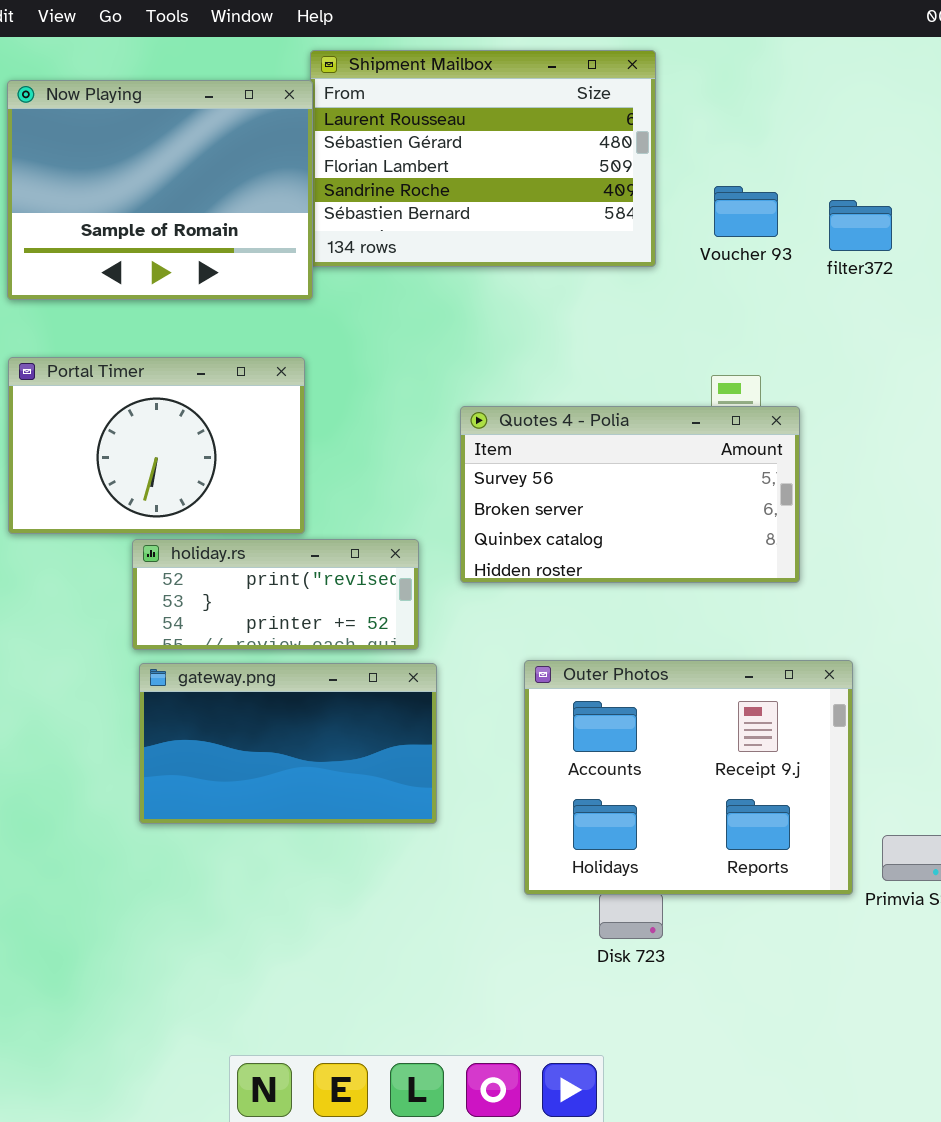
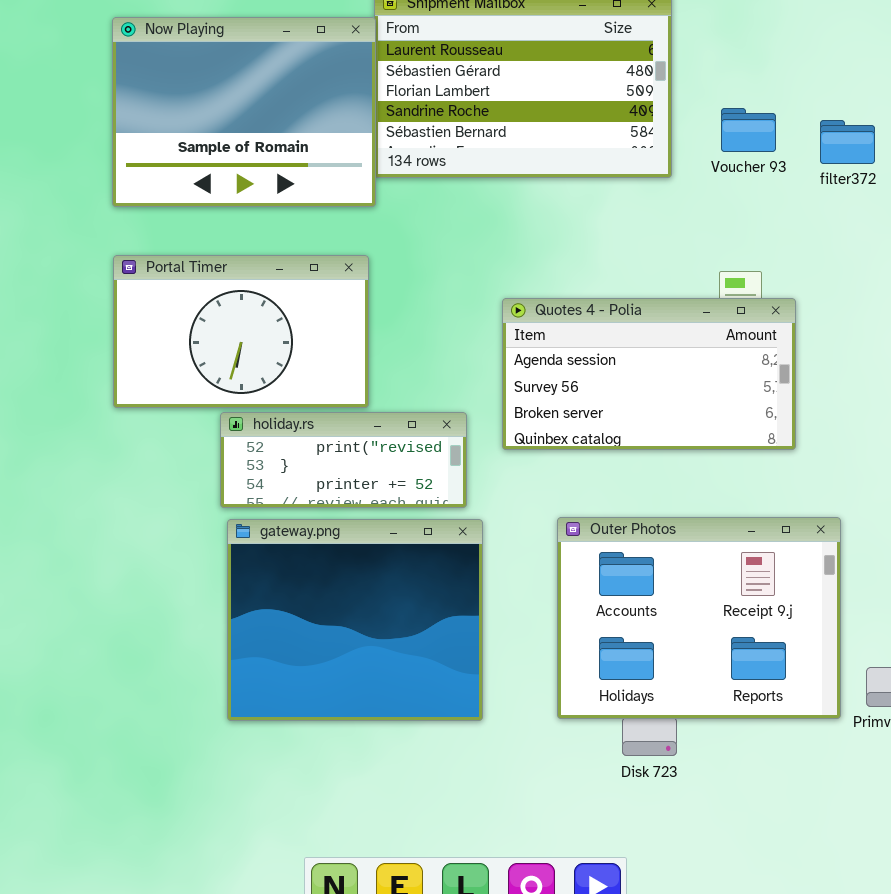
Quotes 4 - Polia: [460,406,800,583] -> [502,298,796,450], scrolled up 1 row
gateway.png: [139,663,437,824] -> [227,519,483,721], resized

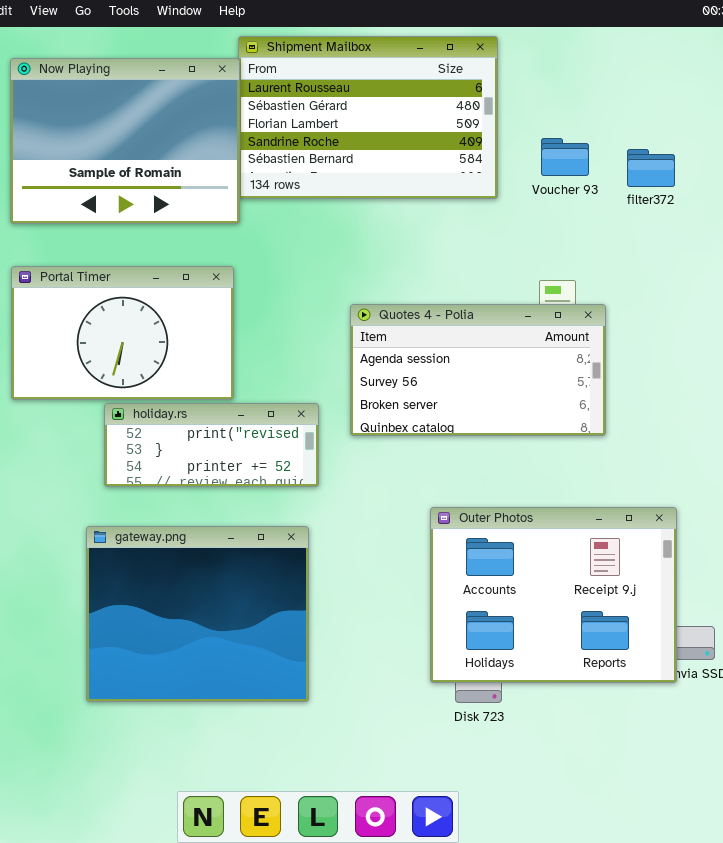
Outer Photos: [557,517,841,719] -> [430,507,677,683], moved
gateway.png: [227,519,483,721] -> [86,526,309,702], moved

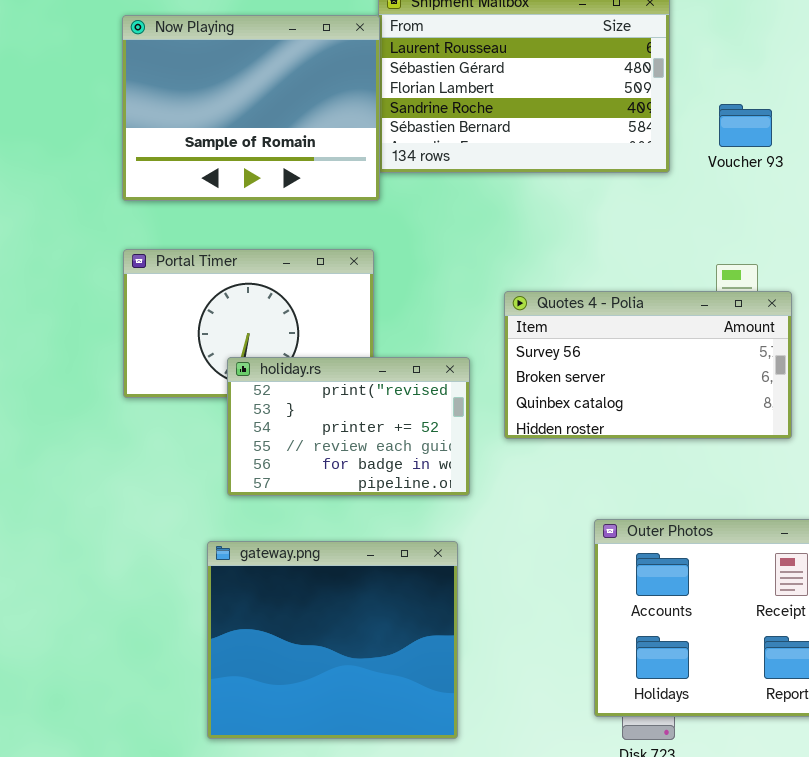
Quotes 4 - Polia: [350,304,606,436] -> [504,291,792,439], scrolled down 1 row
holiday.rs: [104,403,319,487] -> [227,357,470,496], resized

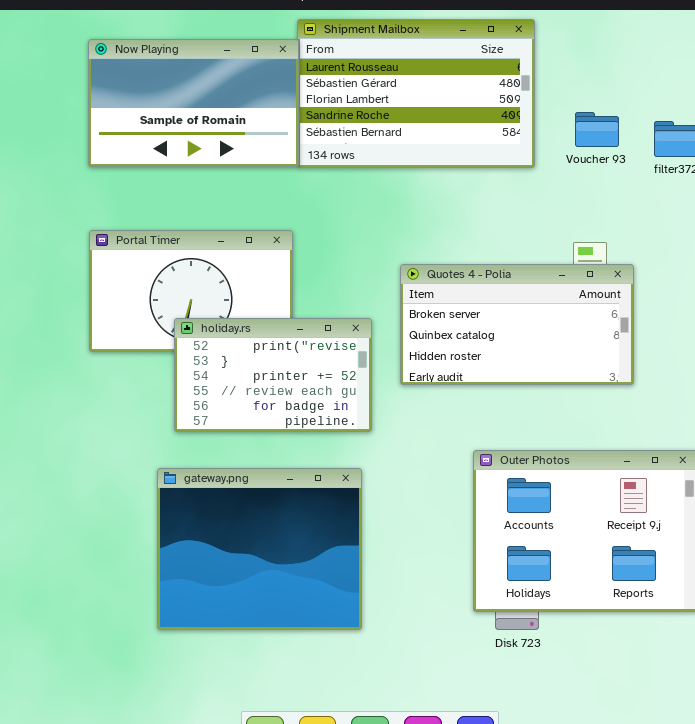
Now Playing: [122,15,380,201] -> [88,39,299,167], resized
Quotes 4 - Polia: [504,291,792,439] -> [400,264,634,385], scrolled down 1 row

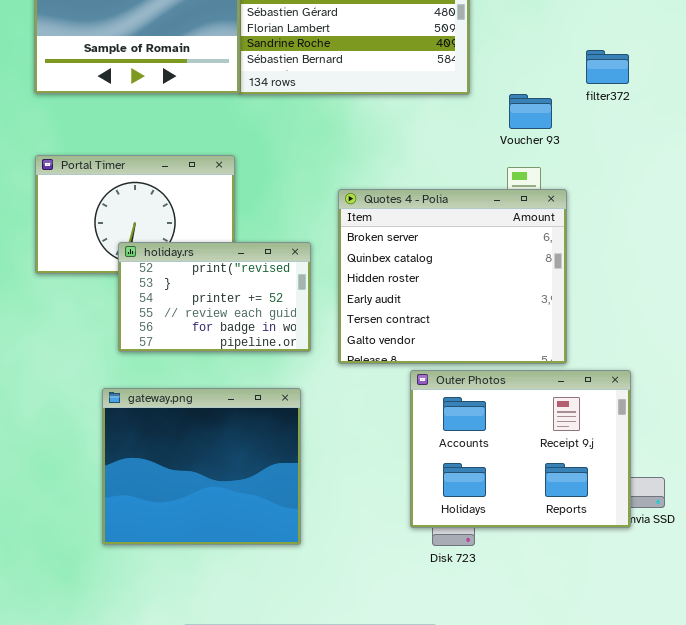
Voucher 93: [575,112,619,147] -> [509,94,552,129], moved
Quotes 4 - Polia: [400,264,634,385] -> [338,189,567,364], resized

